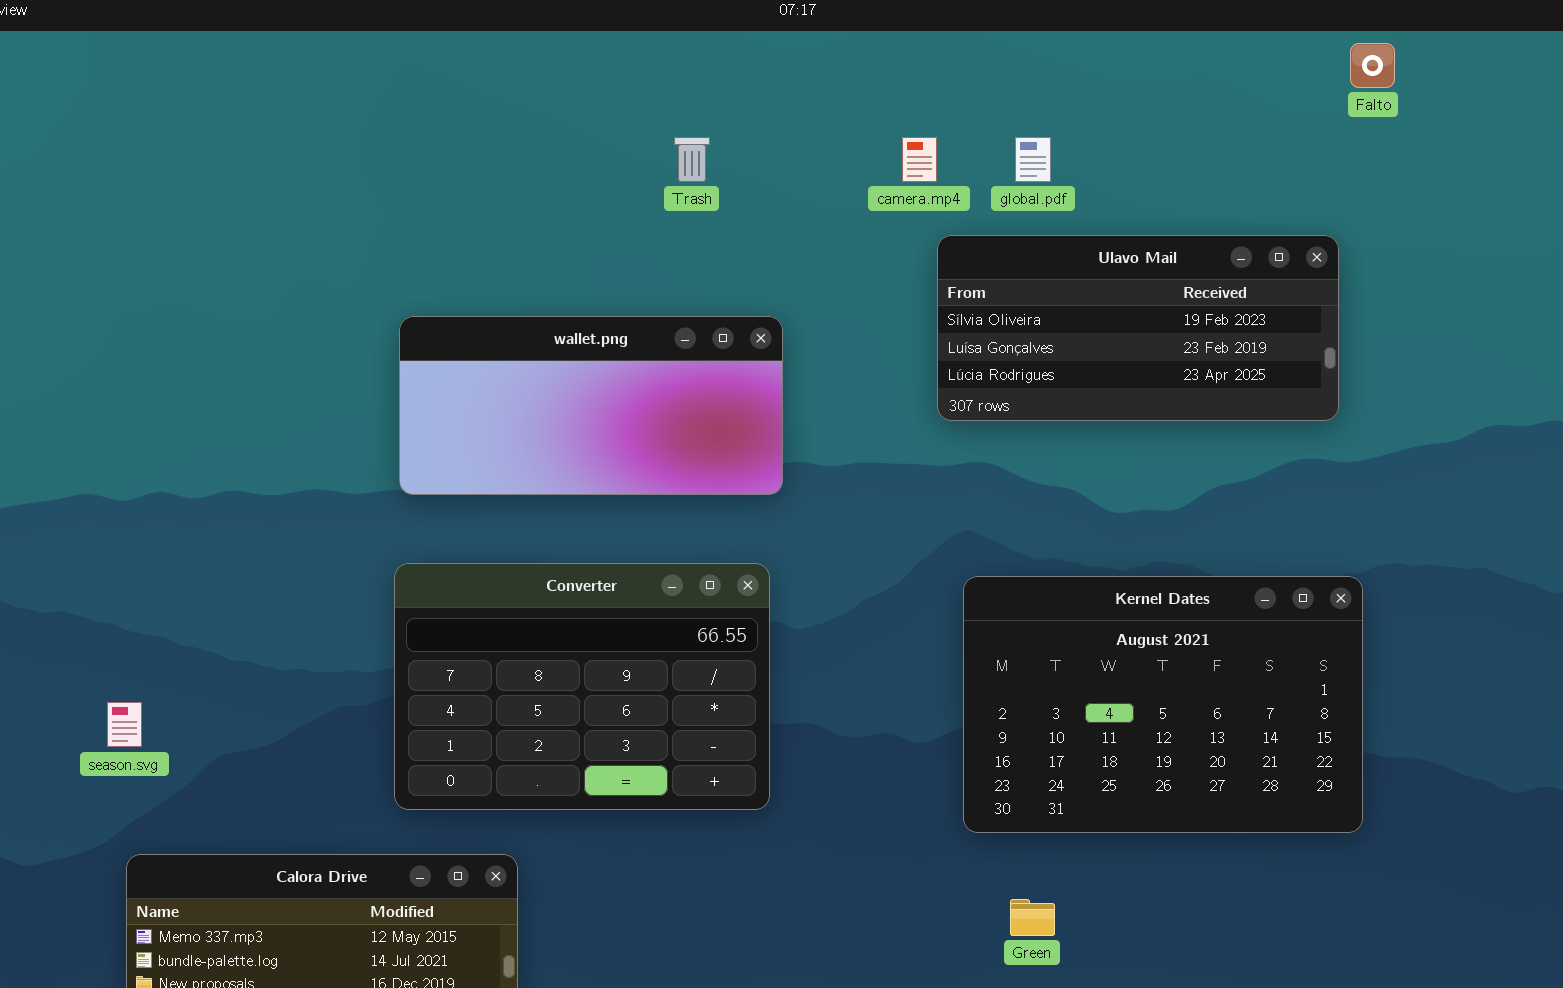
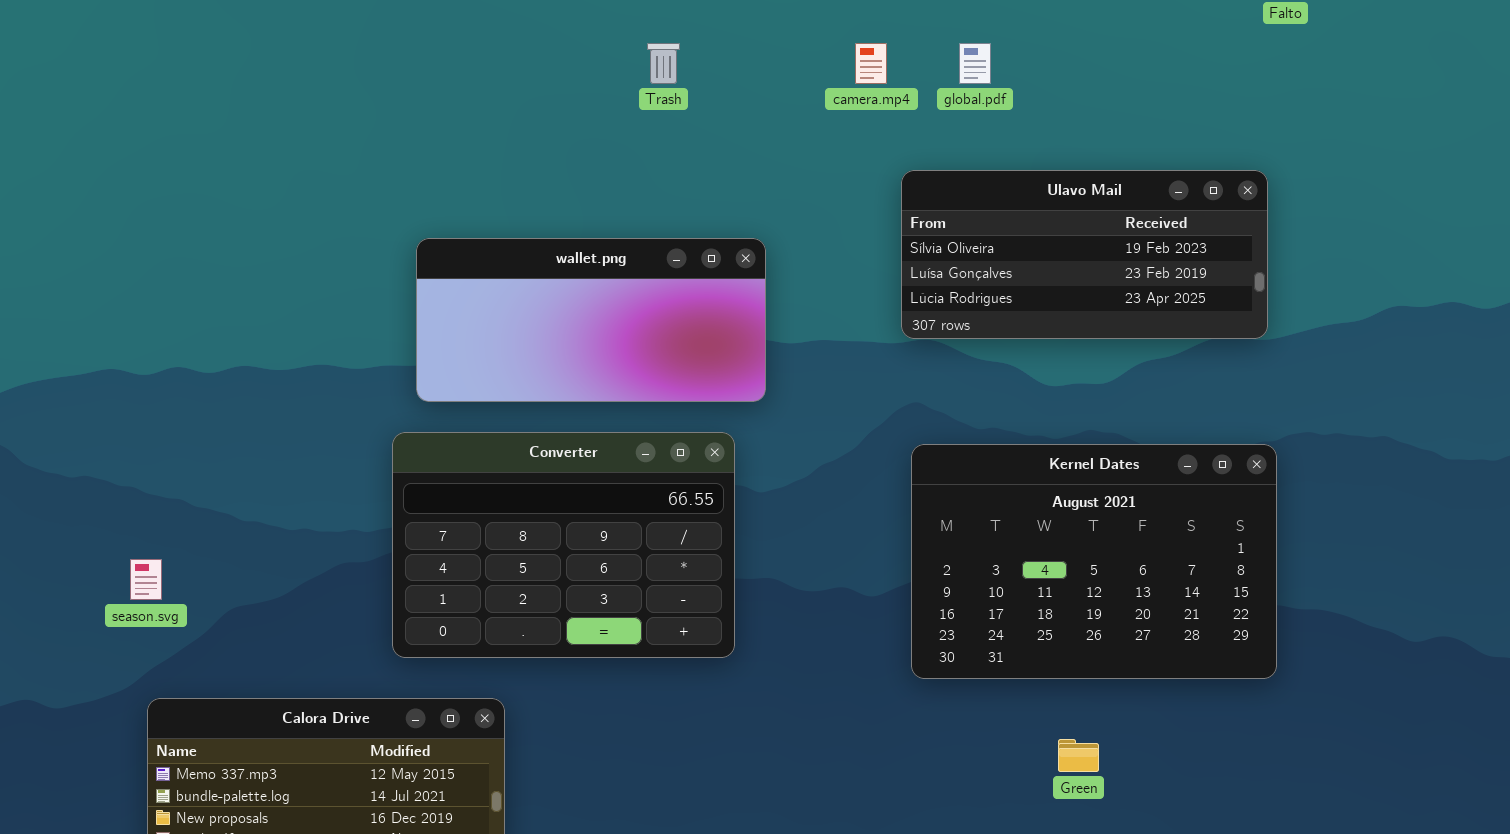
Ulavo Mail: [937,235,1339,421] -> [901,170,1268,339], moved
wallet.png: [399,316,783,495] -> [416,238,766,402], moved
Green: [1010,899,1055,936] -> [1058,739,1099,772], moved

